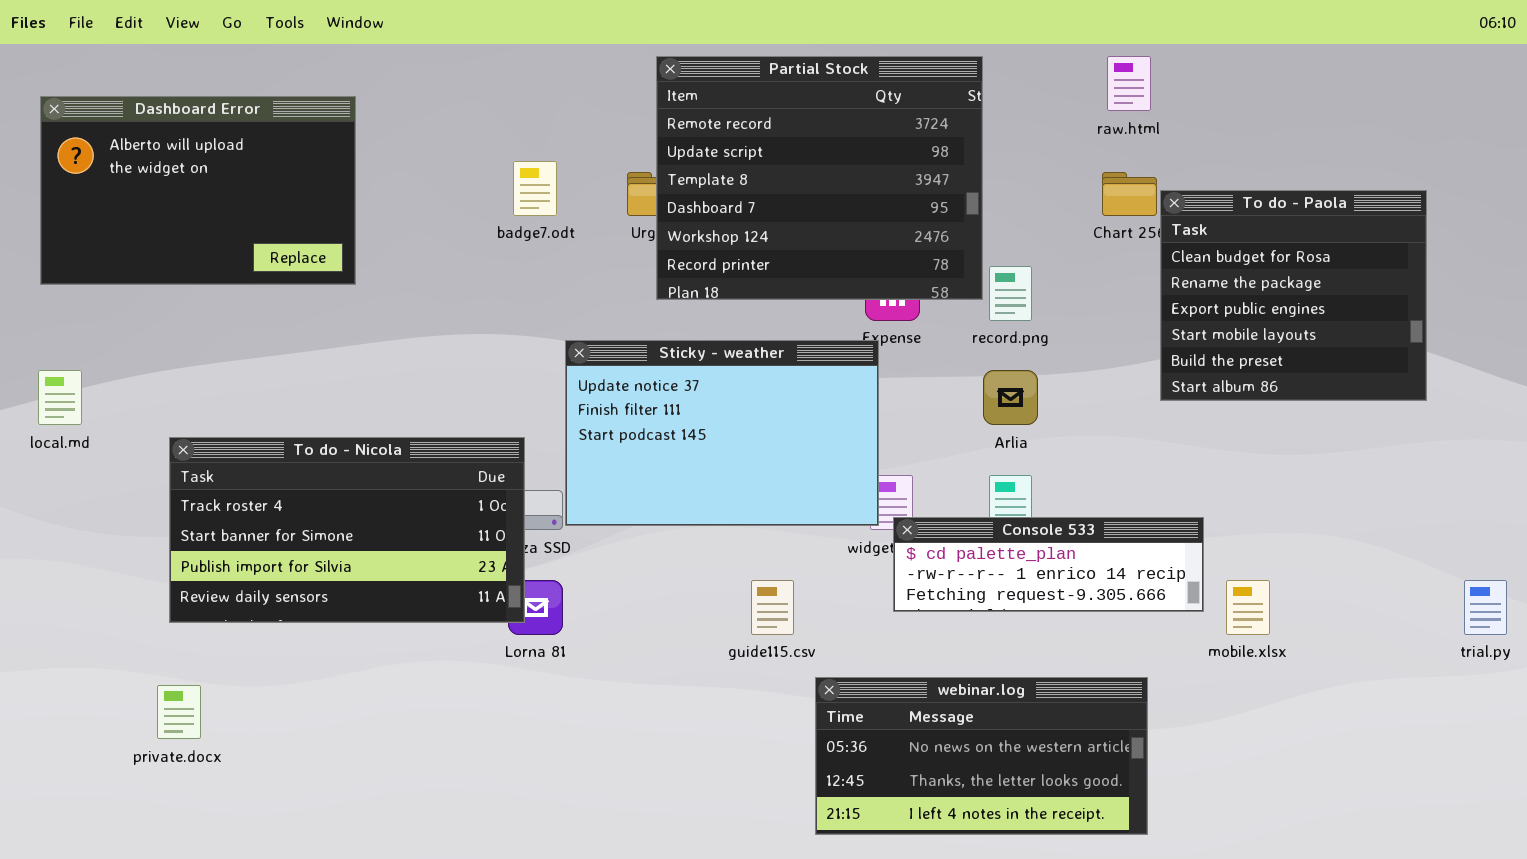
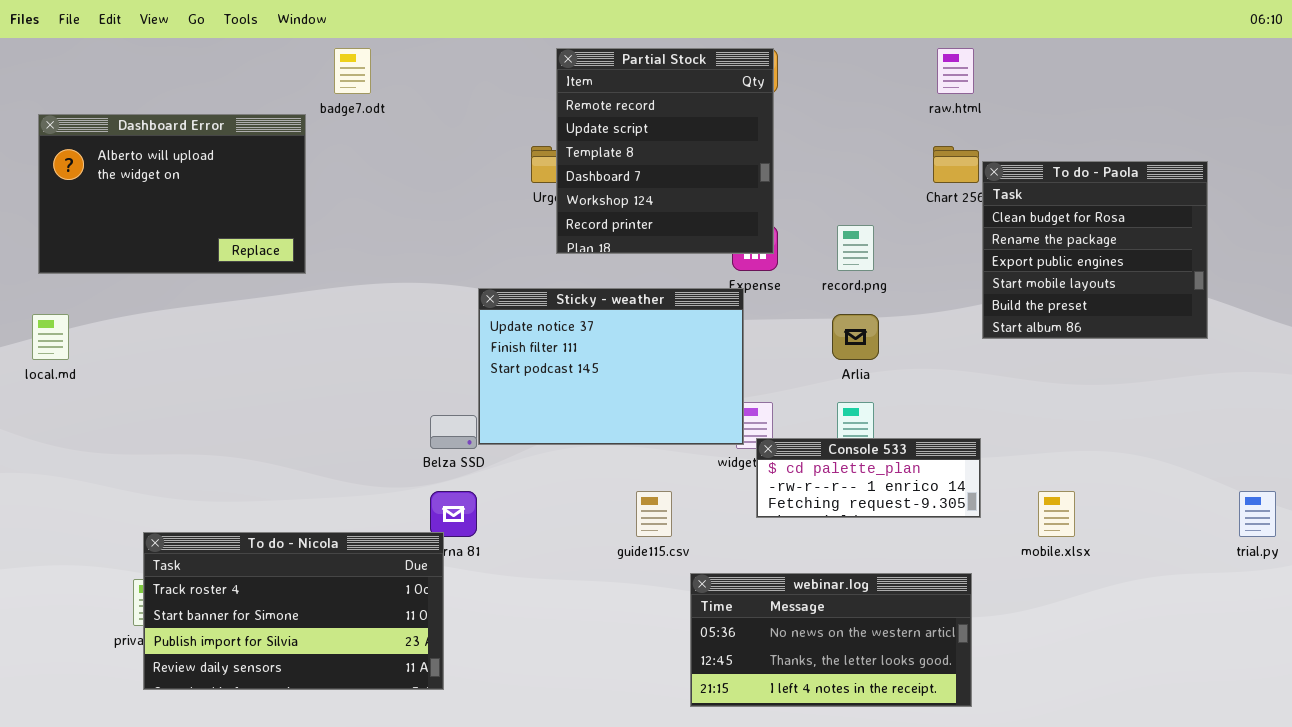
Partial Stock: [656,56,983,300] -> [556,48,774,254], resized
Dashboard Error: [40,96,356,285] -> [38,114,306,274], moved
badge7.odt: [513,161,557,216] -> [334,48,371,94], moved
To do - Nicola: [169,437,525,623] -> [143,532,444,690], moved
Console 533: [893,517,1204,612] -> [756,438,981,518], resized

